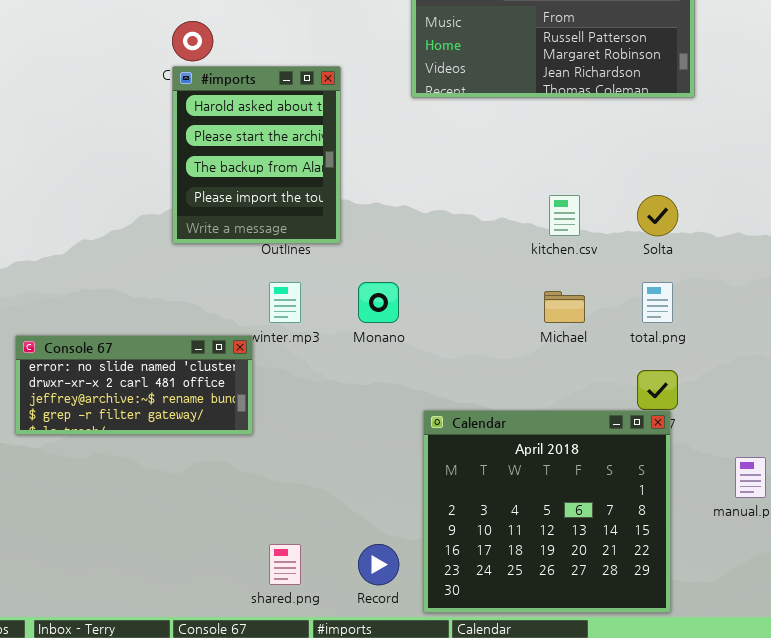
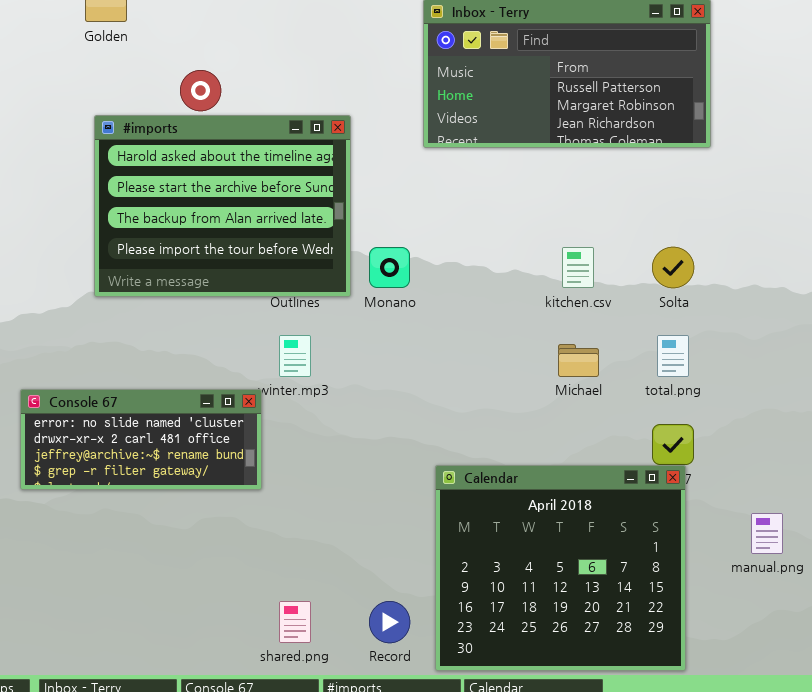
#imports: [172,66,341,244] -> [94,115,351,297], resized
Monano: [358,282,399,323] -> [369,247,410,288], moved

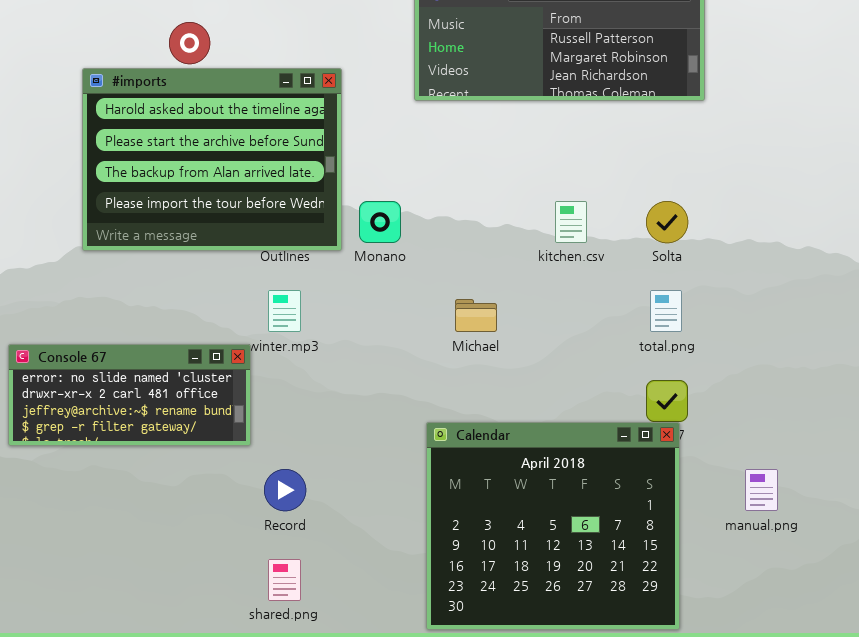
Michael: [558,344,599,377] -> [455,299,497,332], moved
Record: [369,601,410,643] -> [264,469,306,511], moved

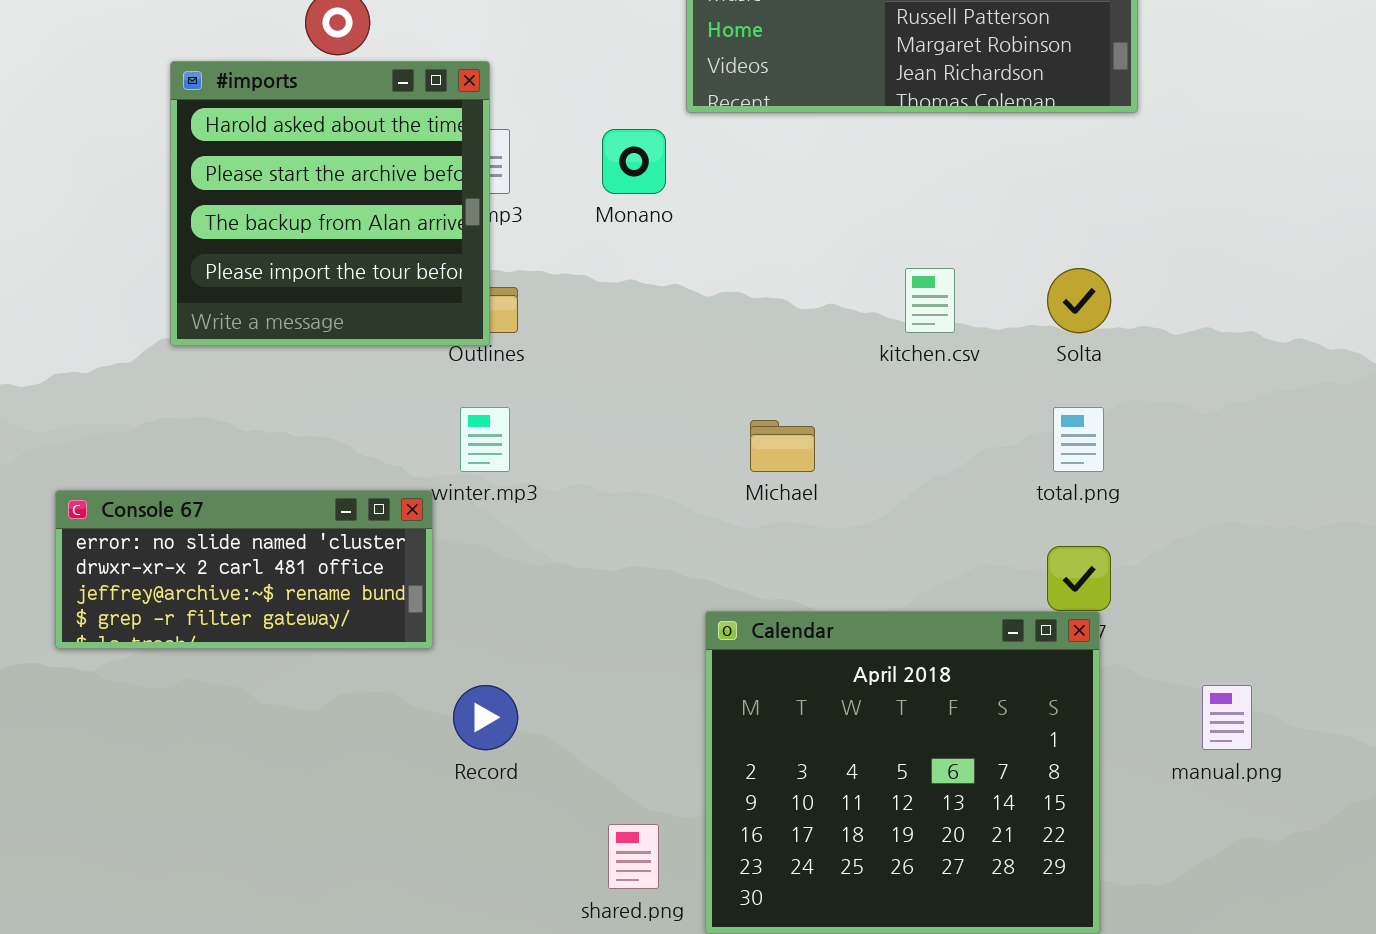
#imports: [82,68,342,251] -> [170,61,490,346], resized
Monano: [359,201,401,243] -> [602,129,666,194], moved
shared.png: [268,559,301,601] -> [608,824,659,889], moved

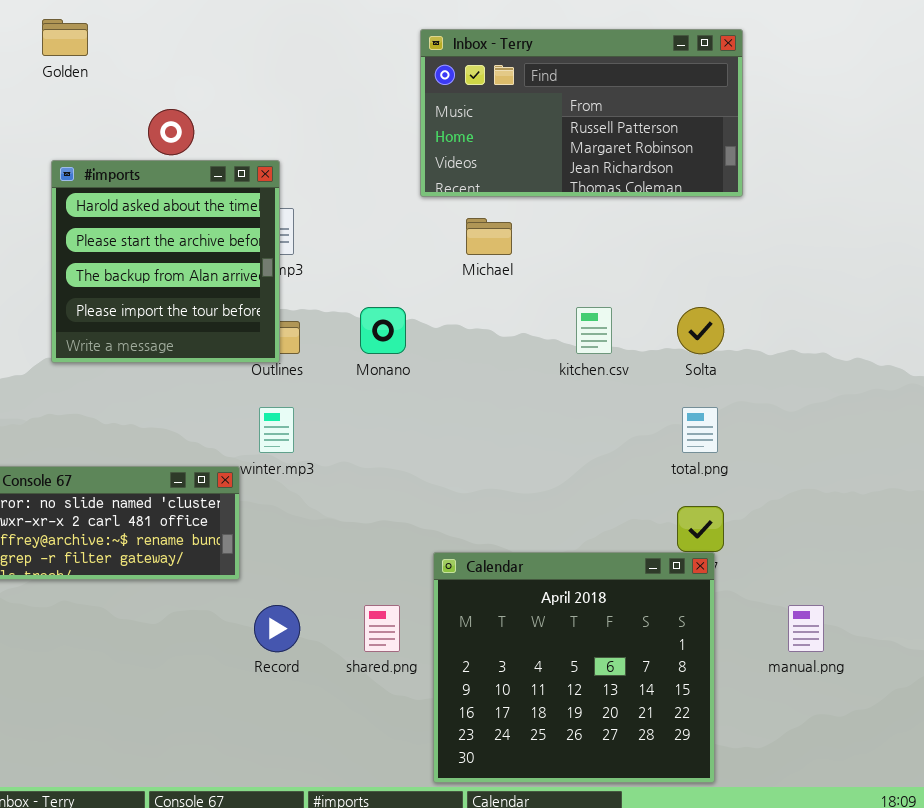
Monano: [602,129,666,194] -> [360,307,406,354], moved
Michael: [750,420,815,472] -> [466,218,512,255], moved
shared.png: [608,824,659,889] -> [364,605,400,652], moved

